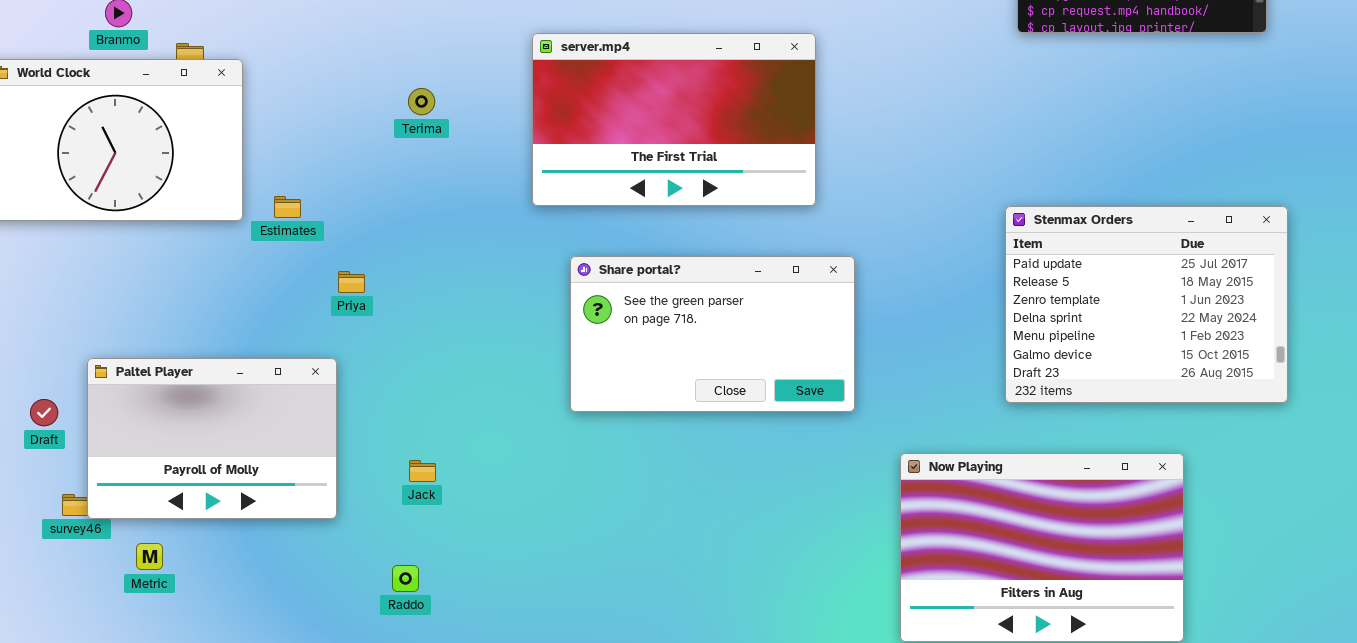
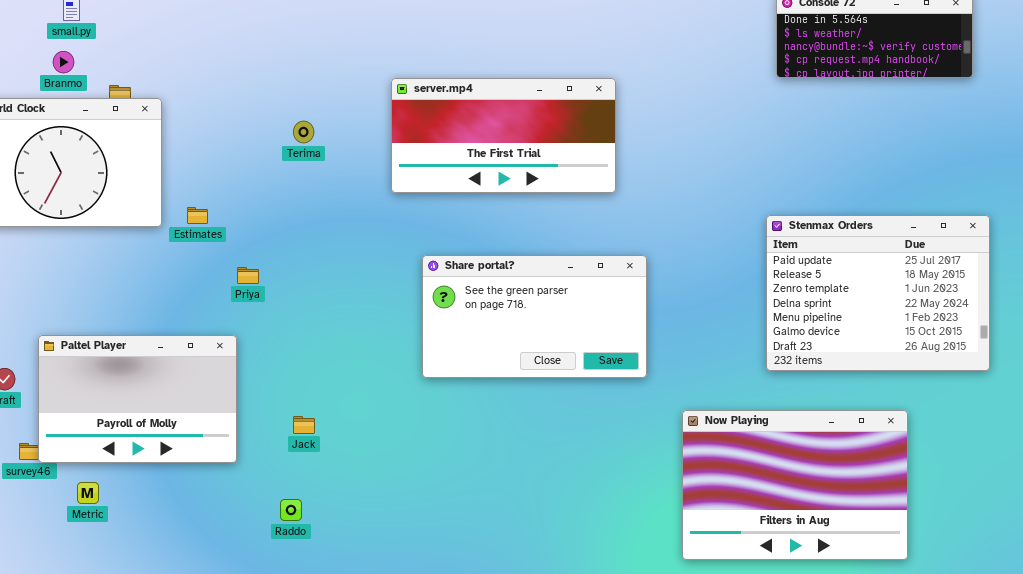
server.mp4: [532,33,816,206] -> [391,78,616,193], resized

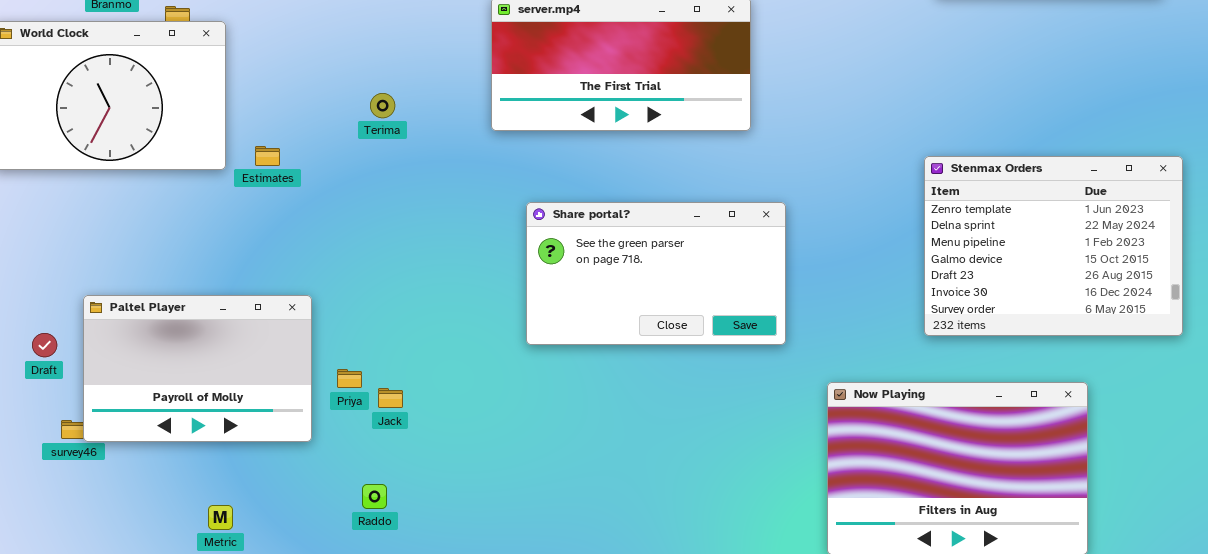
Terima: [293,121,314,143] -> [370,93,395,118], moved
Stenmax Orders: [766,215,990,371] -> [924,156,1183,336], scrolled down 2 rows
Priya: [237,267,259,284] -> [337,369,362,388], moved
Metric: [77,482,99,504] -> [208,505,233,530], moved

